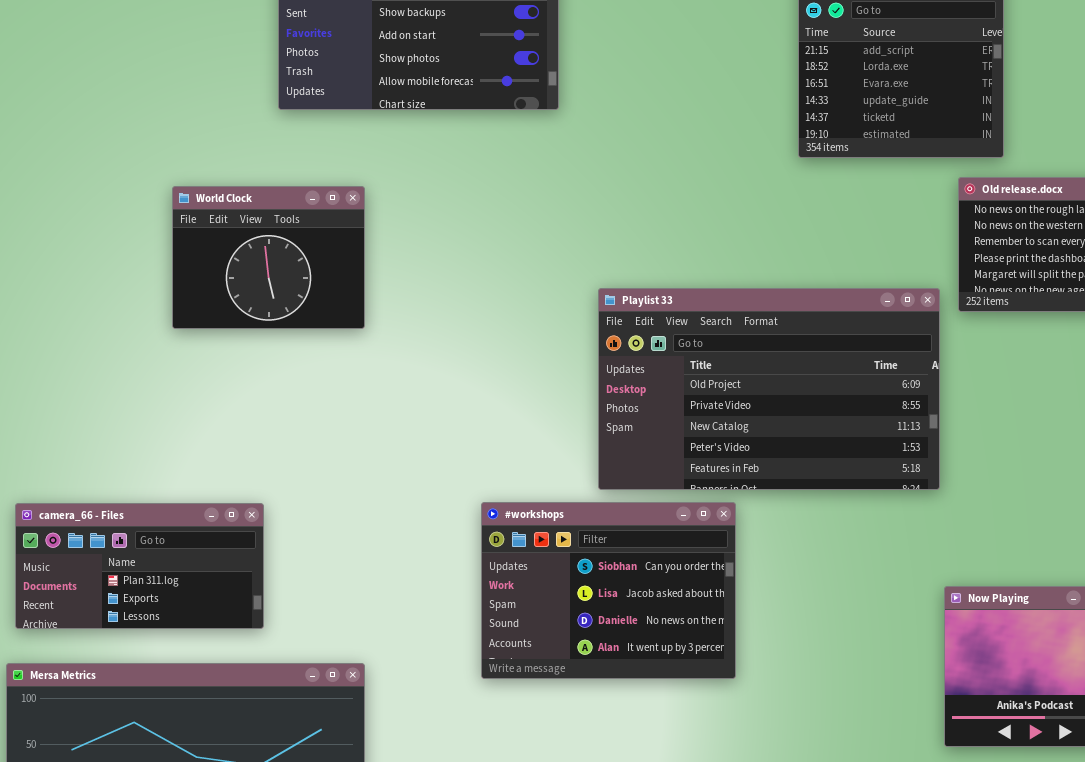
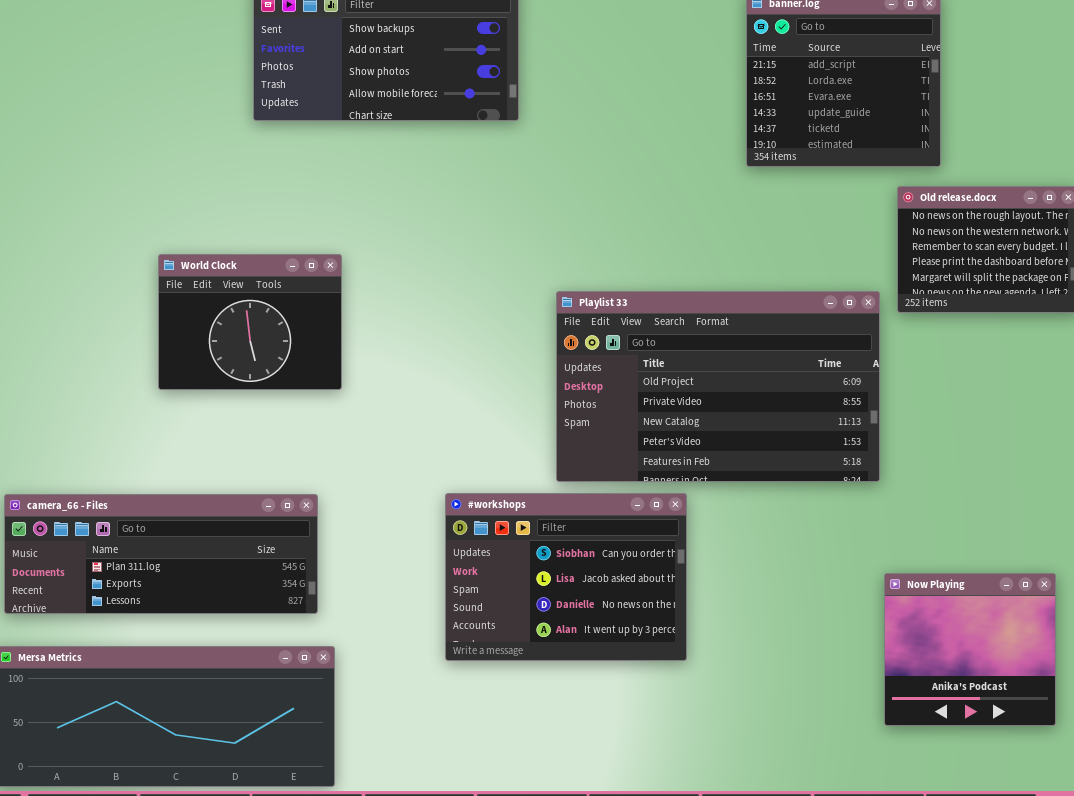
World Clock: [172,186,365,329] -> [158,254,342,390], moved
camera_66 - Files: [15,503,264,629] -> [4,494,318,614], resized

